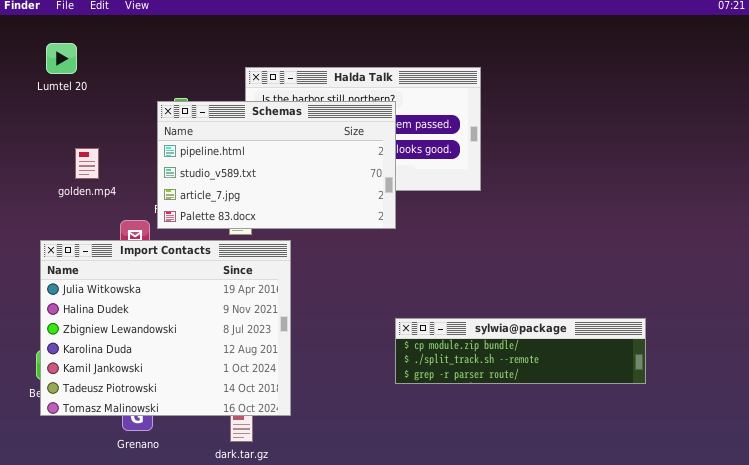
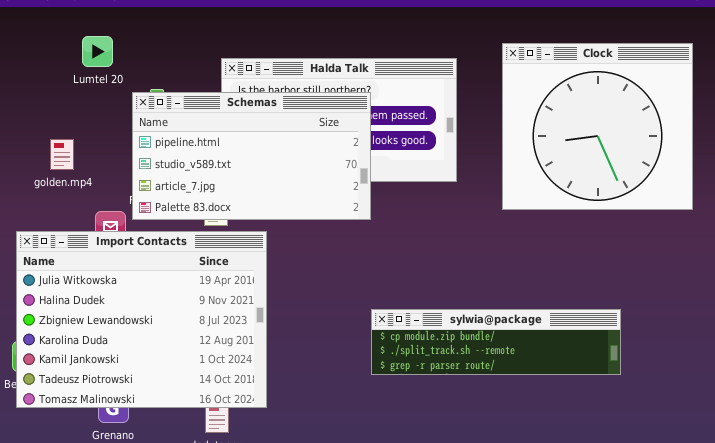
Lumtel 20: [46,43,77,74] -> [82,36,113,67], moved
Clock: none -> [502,43,693,210], opened

